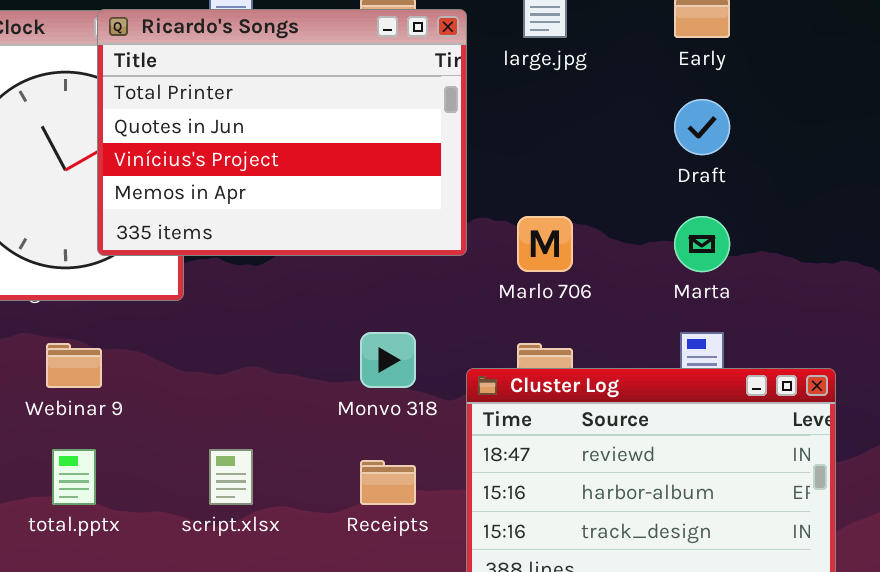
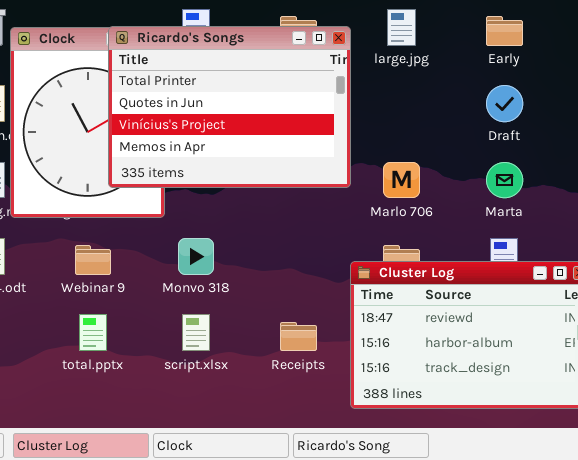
Monvo 318: [360,332,416,388] -> [178,238,214,275], moved

